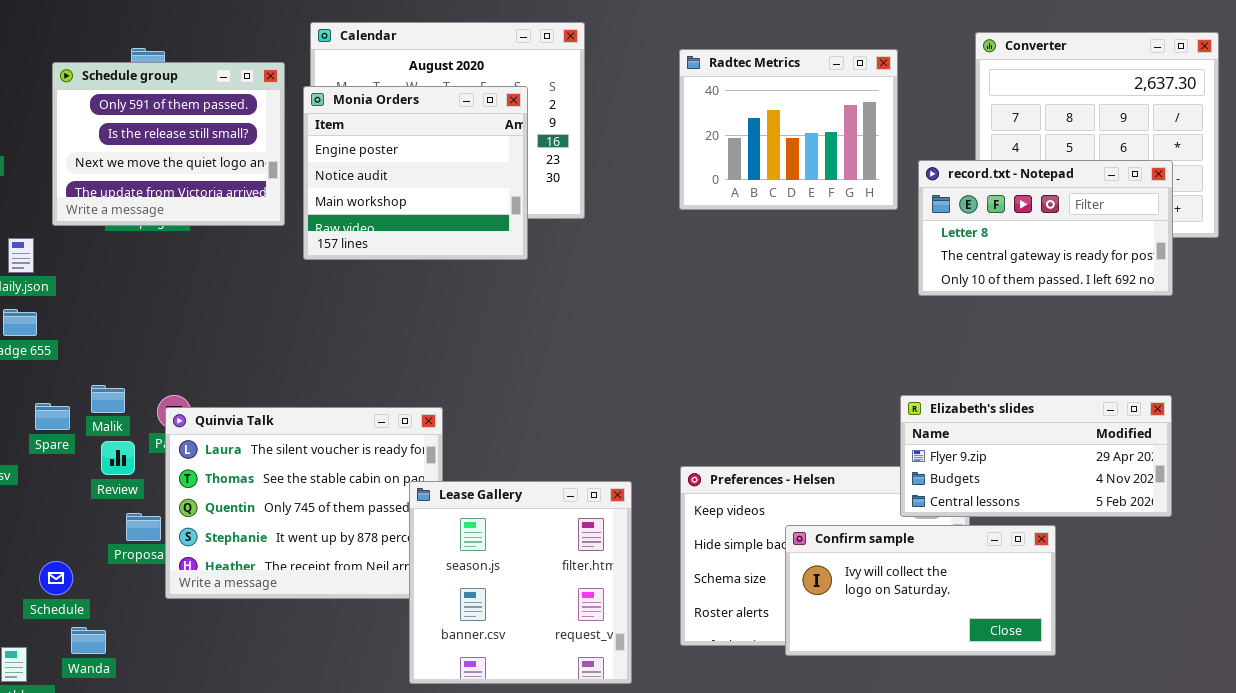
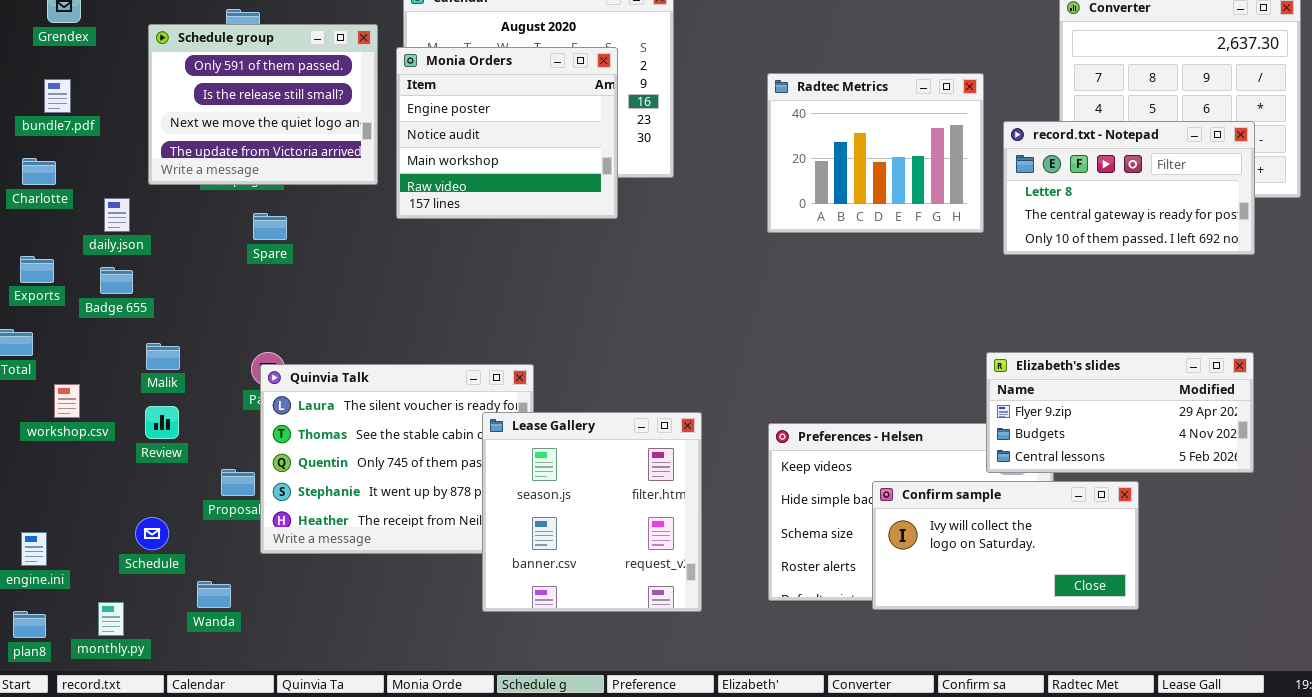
Radtec Metrics: [679,49,898,210] -> [767,73,984,233], moved
Malik: [91,385,125,413] -> [146,343,180,370], moved
Spare: [35,403,70,430] -> [253,213,287,240], moved
Review: [101,441,135,475] -> [145,406,179,439], moved
Lease Gallery: [409,481,632,684] -> [482,412,702,612], moved
Wanda: [71,627,106,654] -> [197,581,231,608], moved

